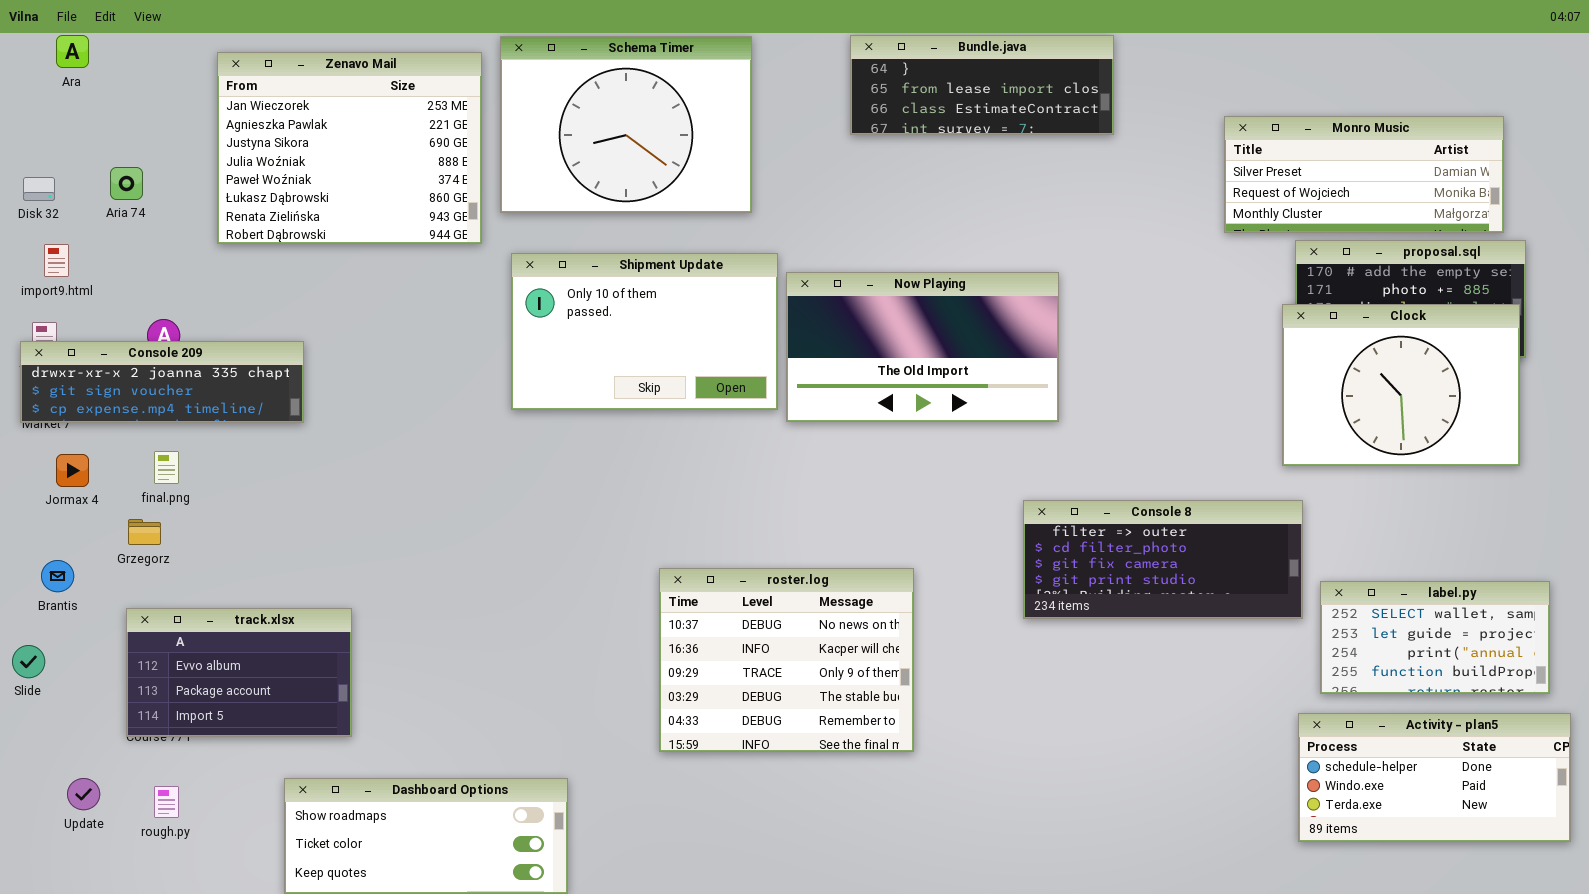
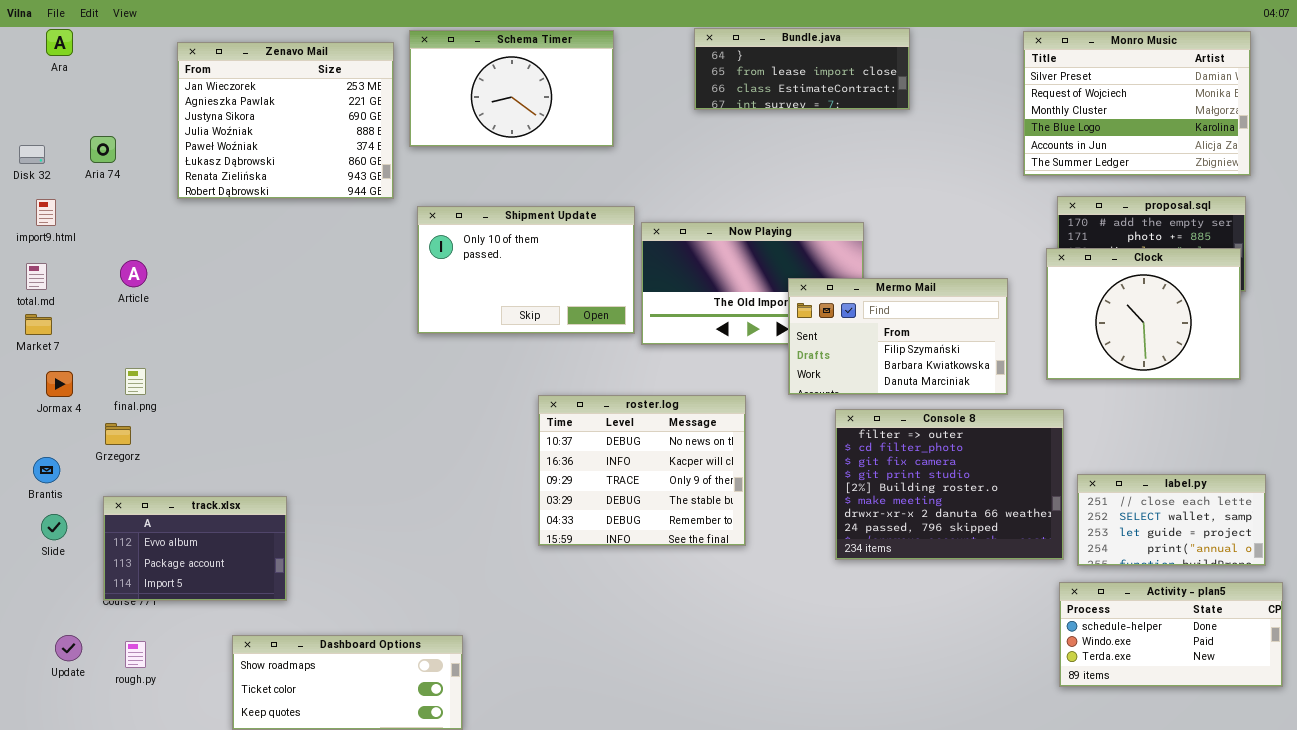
Schema Timer: [500,36,752,213] -> [409,30,614,147], resized
Monro Music: [1224,116,1504,233] -> [1023,31,1251,176], moved, resized
Console 209: [20,341,304,423] -> none, closed
Mermo Mail: none -> [788,278,1008,395], opened
Console 8: [1023,500,1303,619] -> [835,409,1064,560], resized
roster.log: [659,568,914,752] -> [538,395,746,546], moved
label.py: [1320,581,1550,694] -> [1077,474,1266,566], scrolled up 1 row
Slide: [12,645,45,678] -> [41,514,67,540], moved

